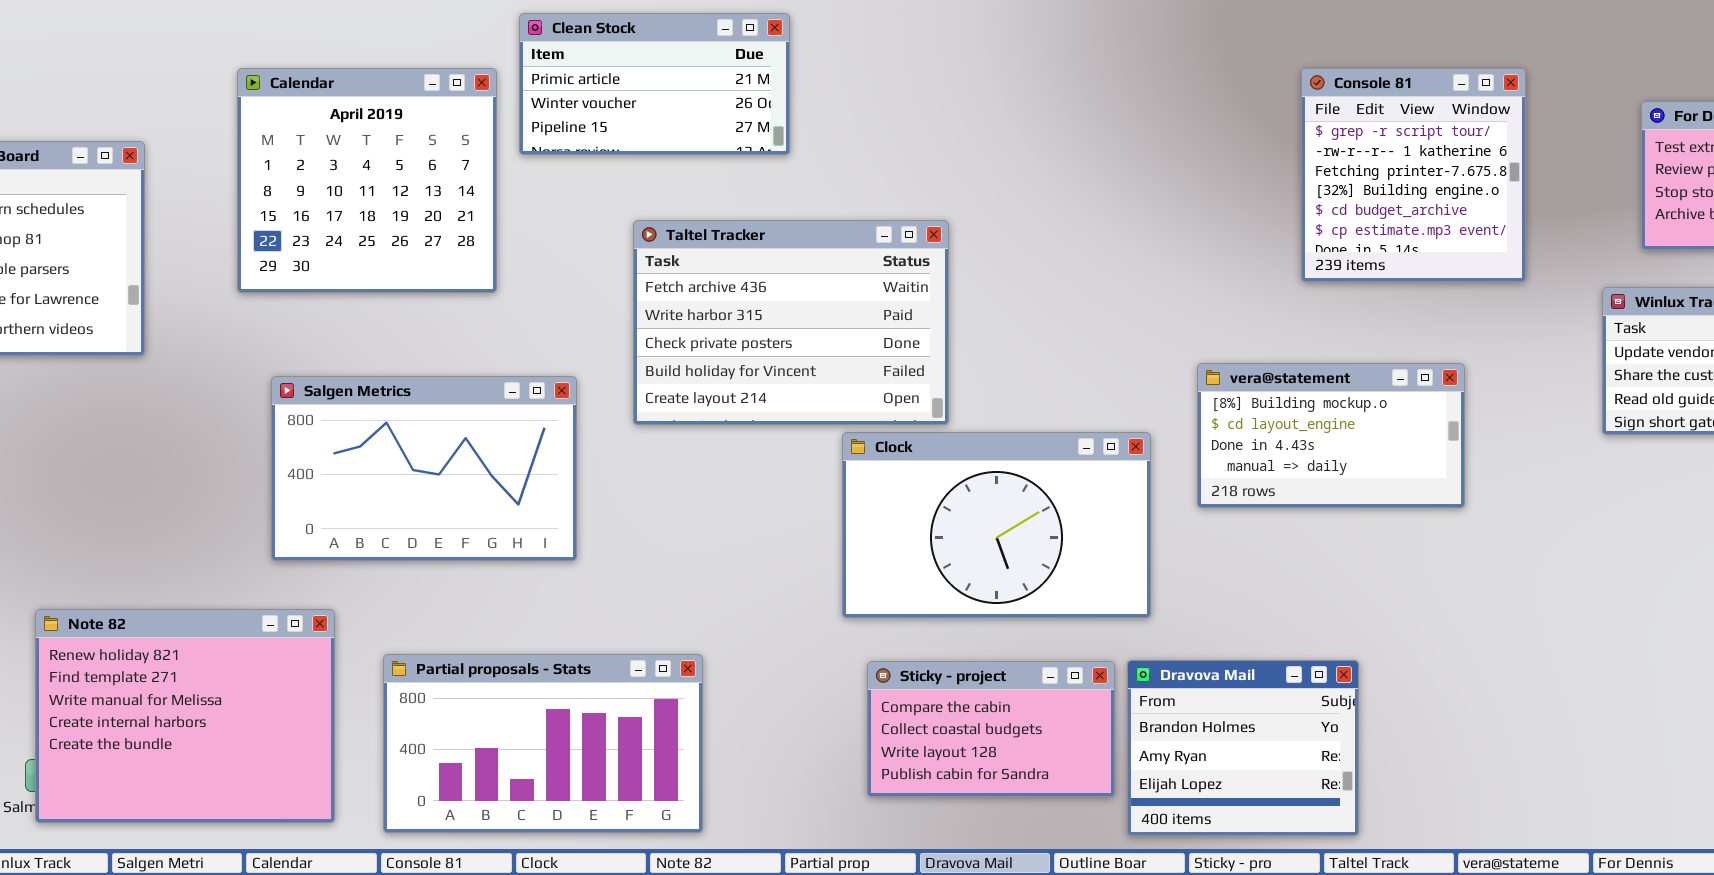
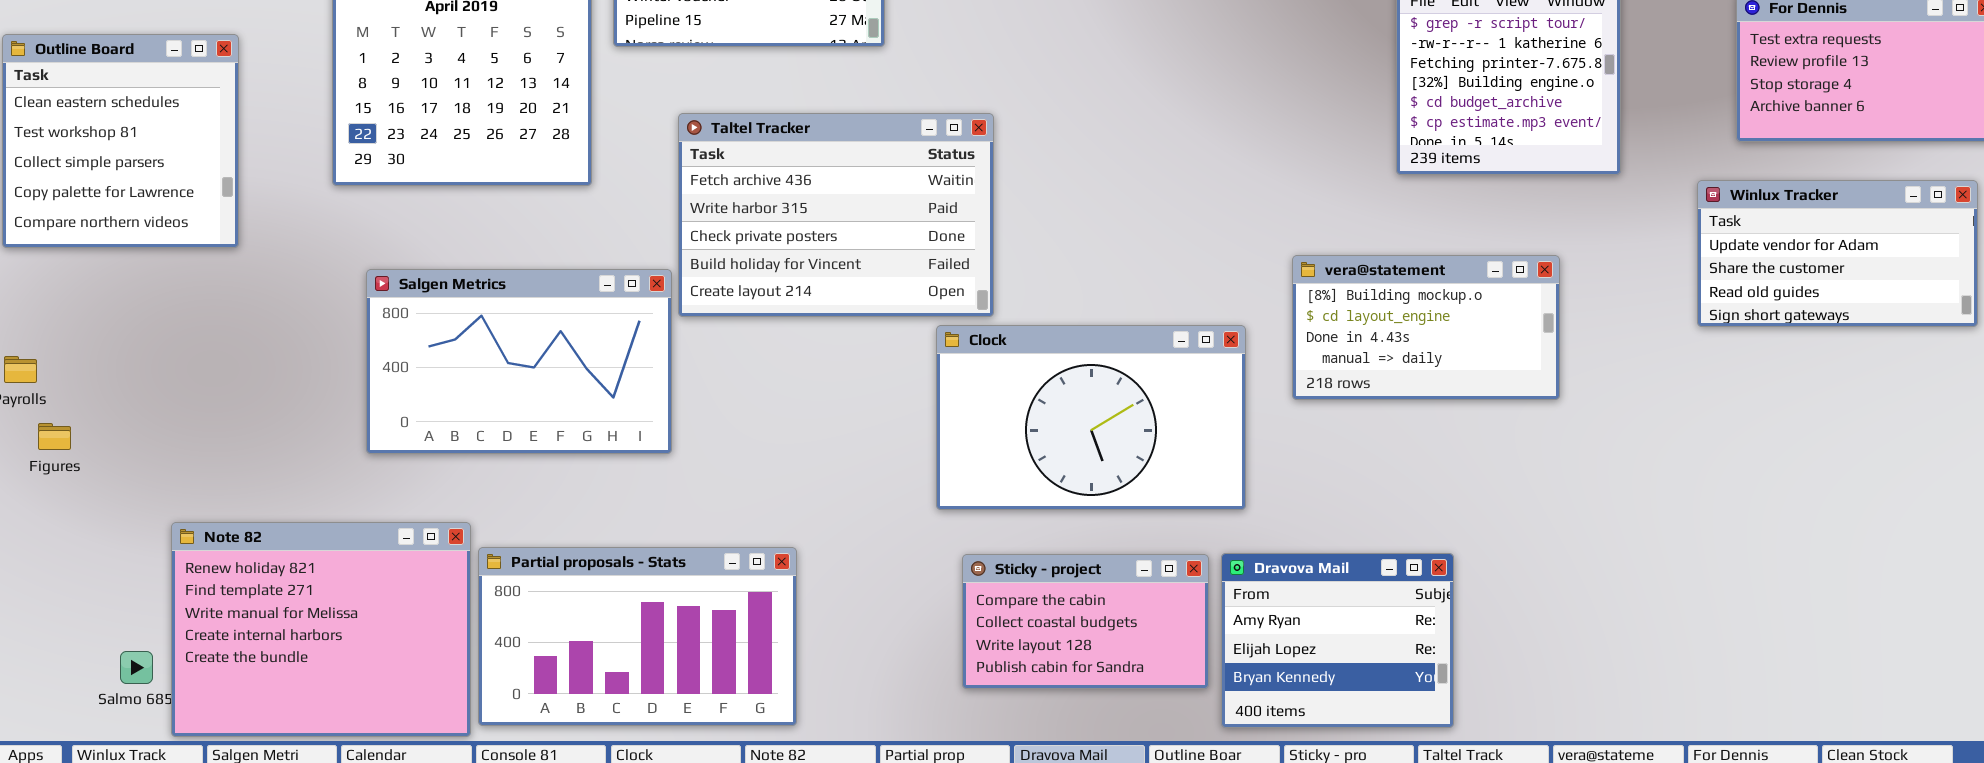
Taltel Tracker: [633,220,949,425] -> [678,113,994,317], moved
Note 82: [35,609,335,823] -> [171,522,471,737], moved
Dravova Mail: [1127,660,1359,836] -> [1221,553,1454,728], scrolled down 1 row

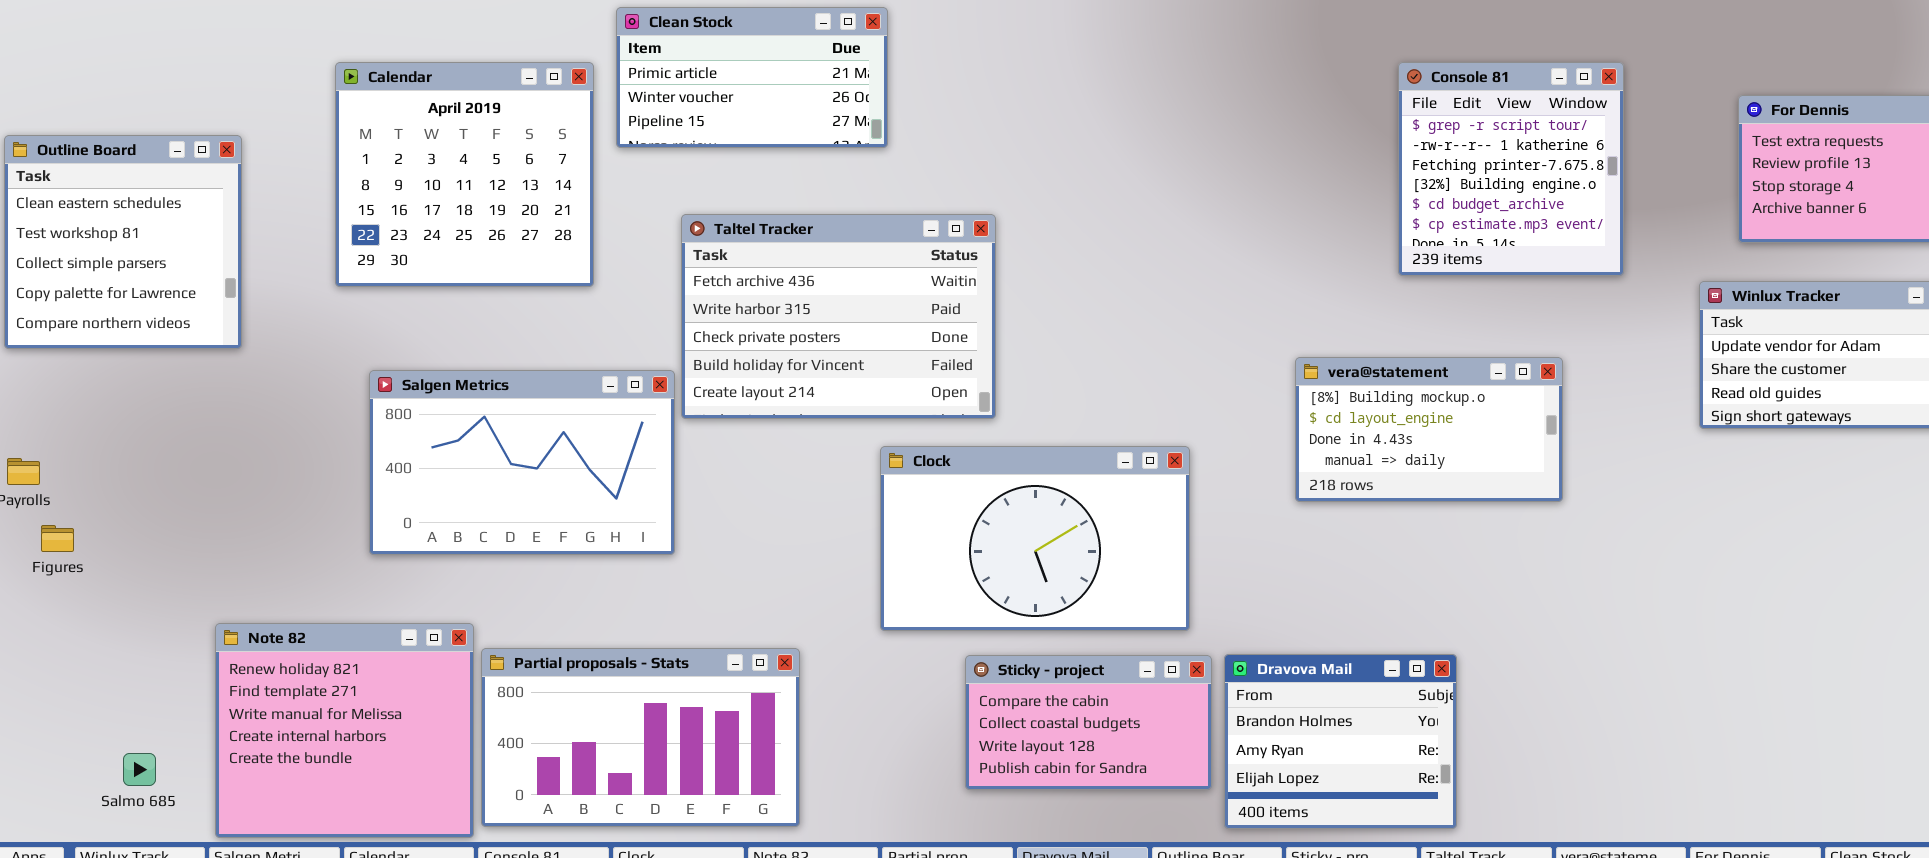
Clock: [936,325,1246,510] -> [880,446,1190,631], moved
Note 82: [171,522,471,737] -> [215,623,474,838], resized
Dravova Mail: [1221,553,1454,728] -> [1224,654,1457,829], scrolled up 1 row

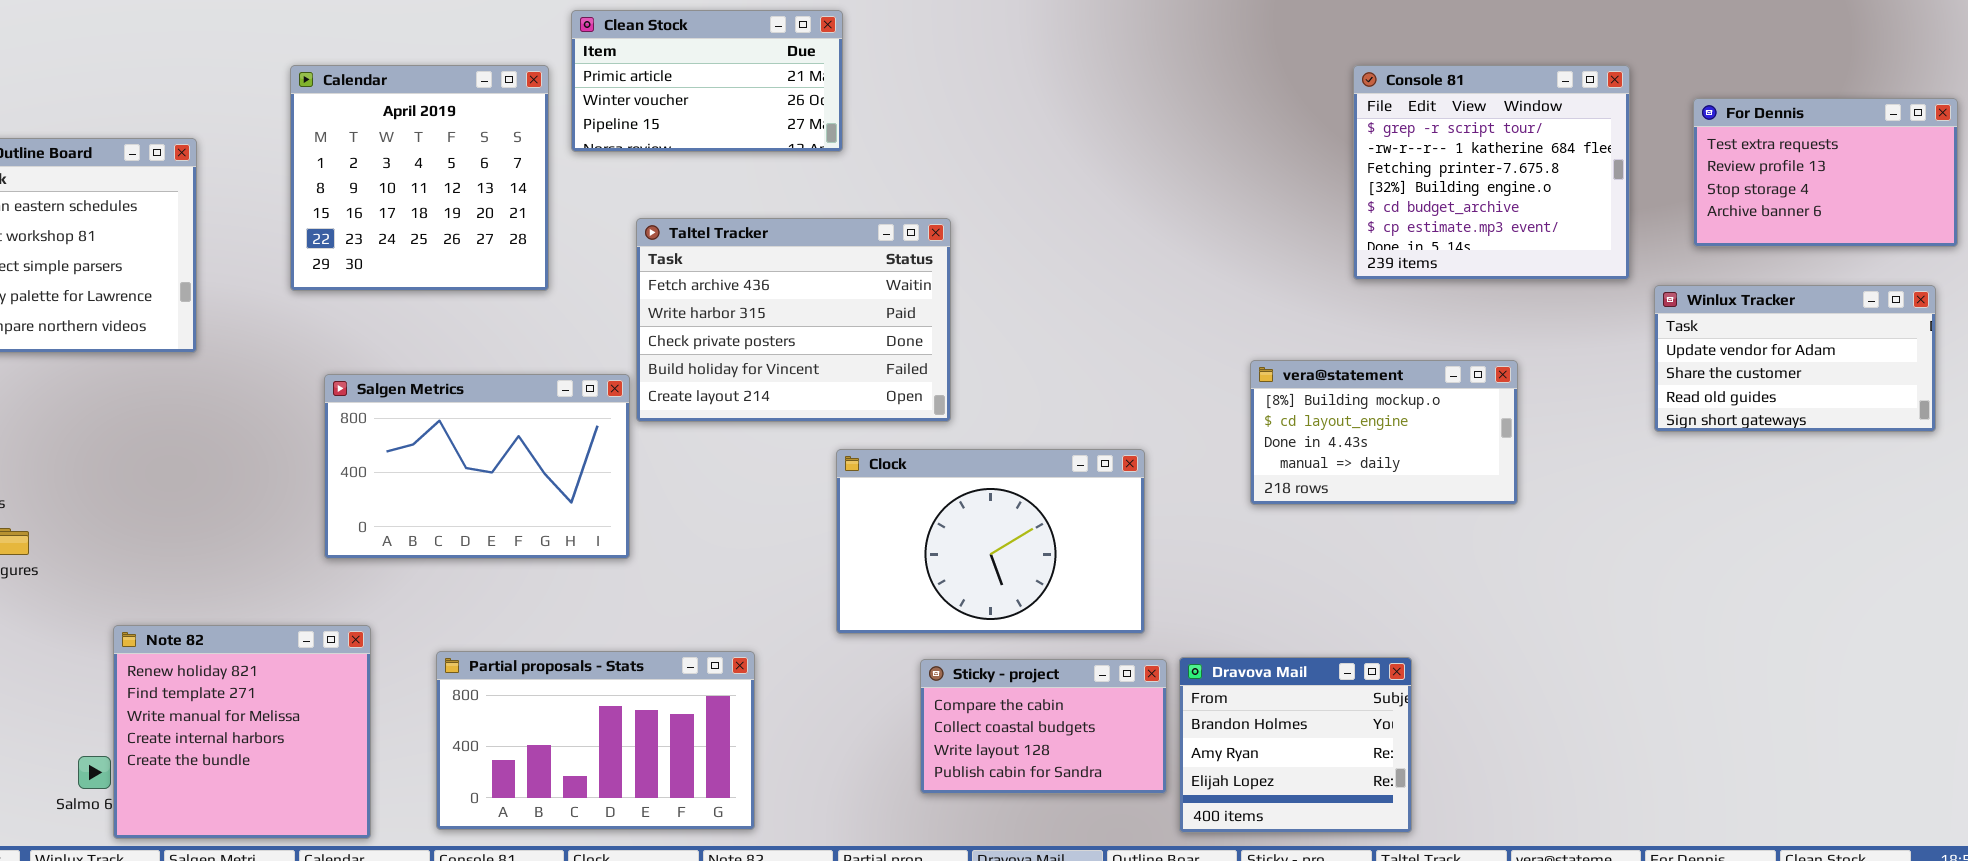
Console 81: [1398,62,1624,276] -> [1353,65,1630,280], resized
Note 82: [215,623,474,838] -> [113,625,371,839], moved

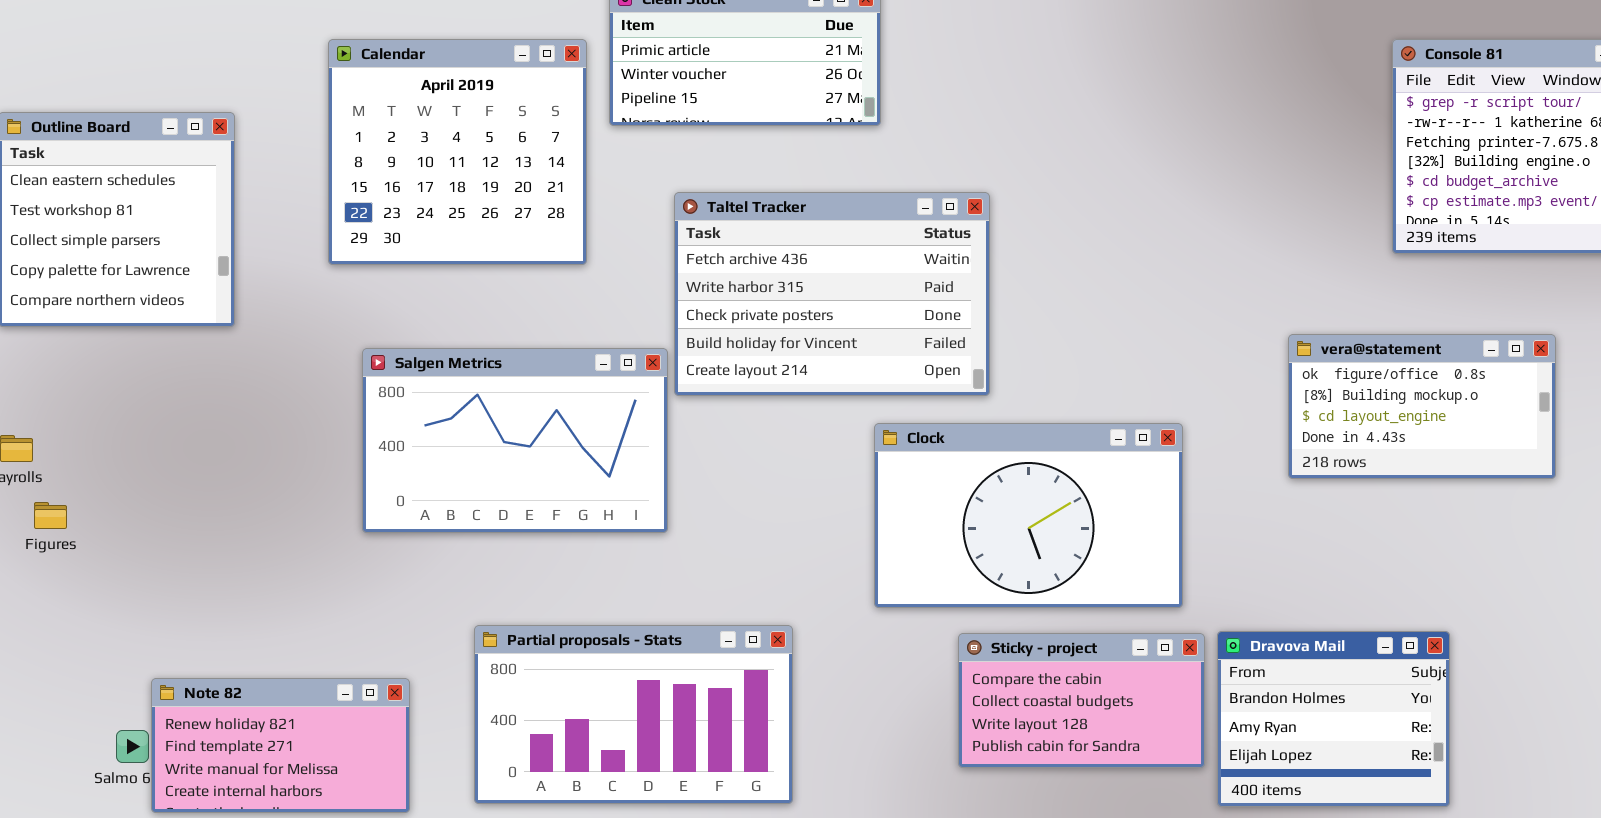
vera@statement: [1250,360,1518,505] -> [1288,334,1556,479], scrolled up 1 row
Note 82: [113,625,371,839] -> [151,678,410,813], resized

